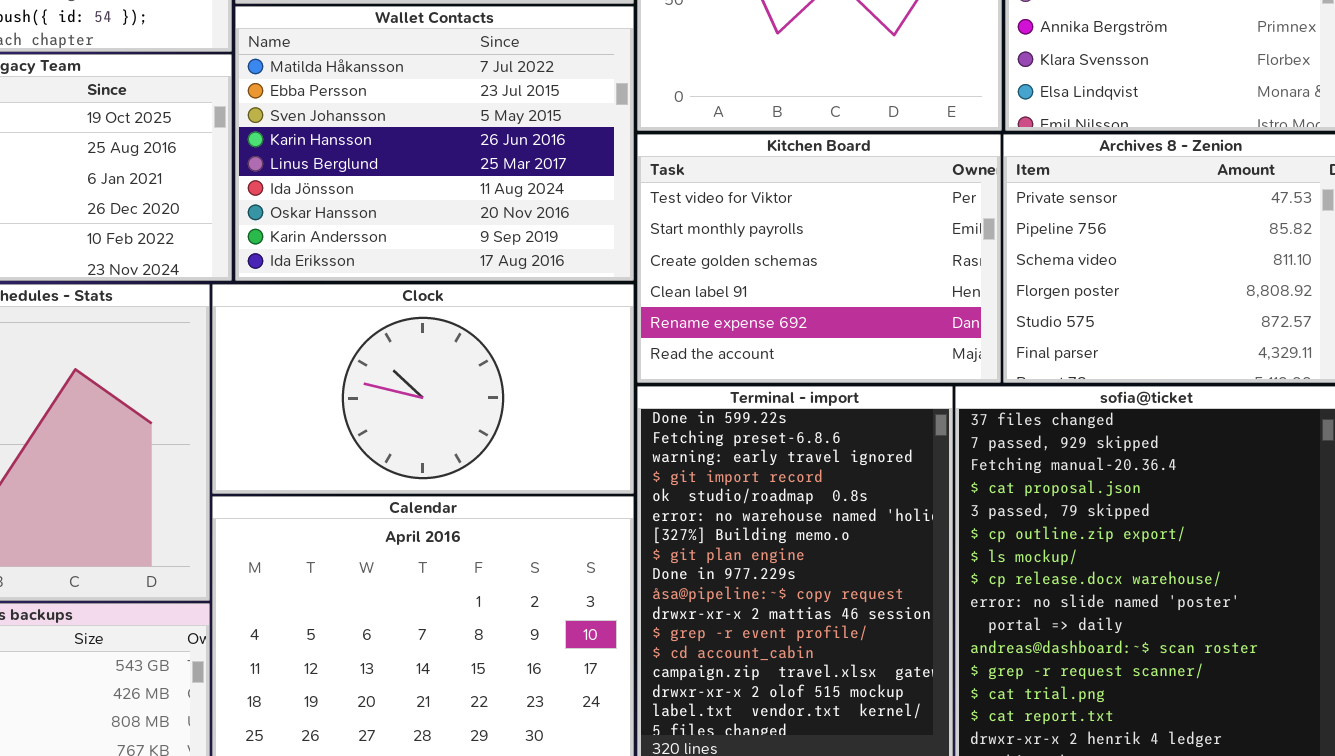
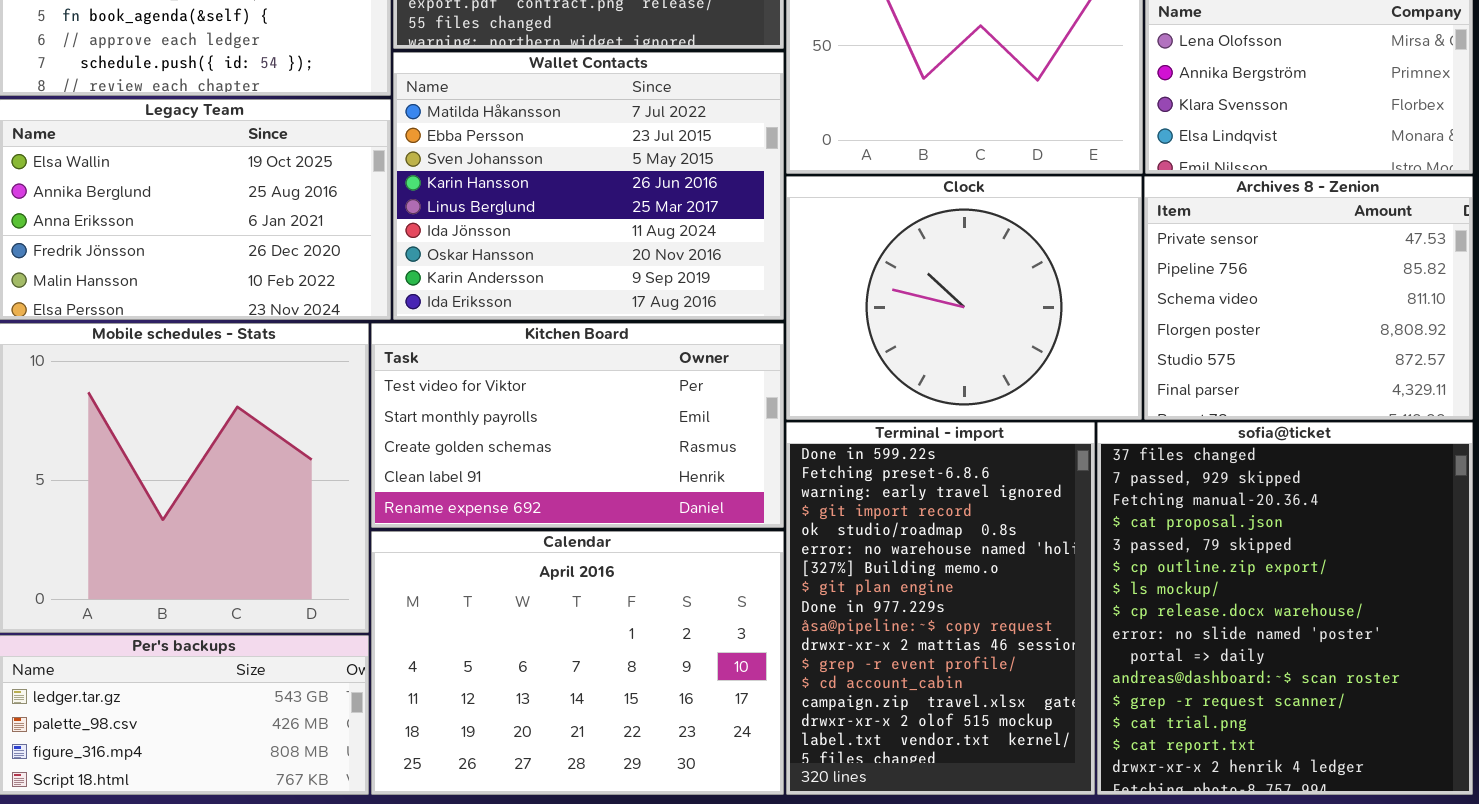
Kitchen Board: [637,134,1001,383] -> [371,323,784,528], moved, resized
Clock: [212,284,634,494] -> [786,176,1142,420], moved, resized

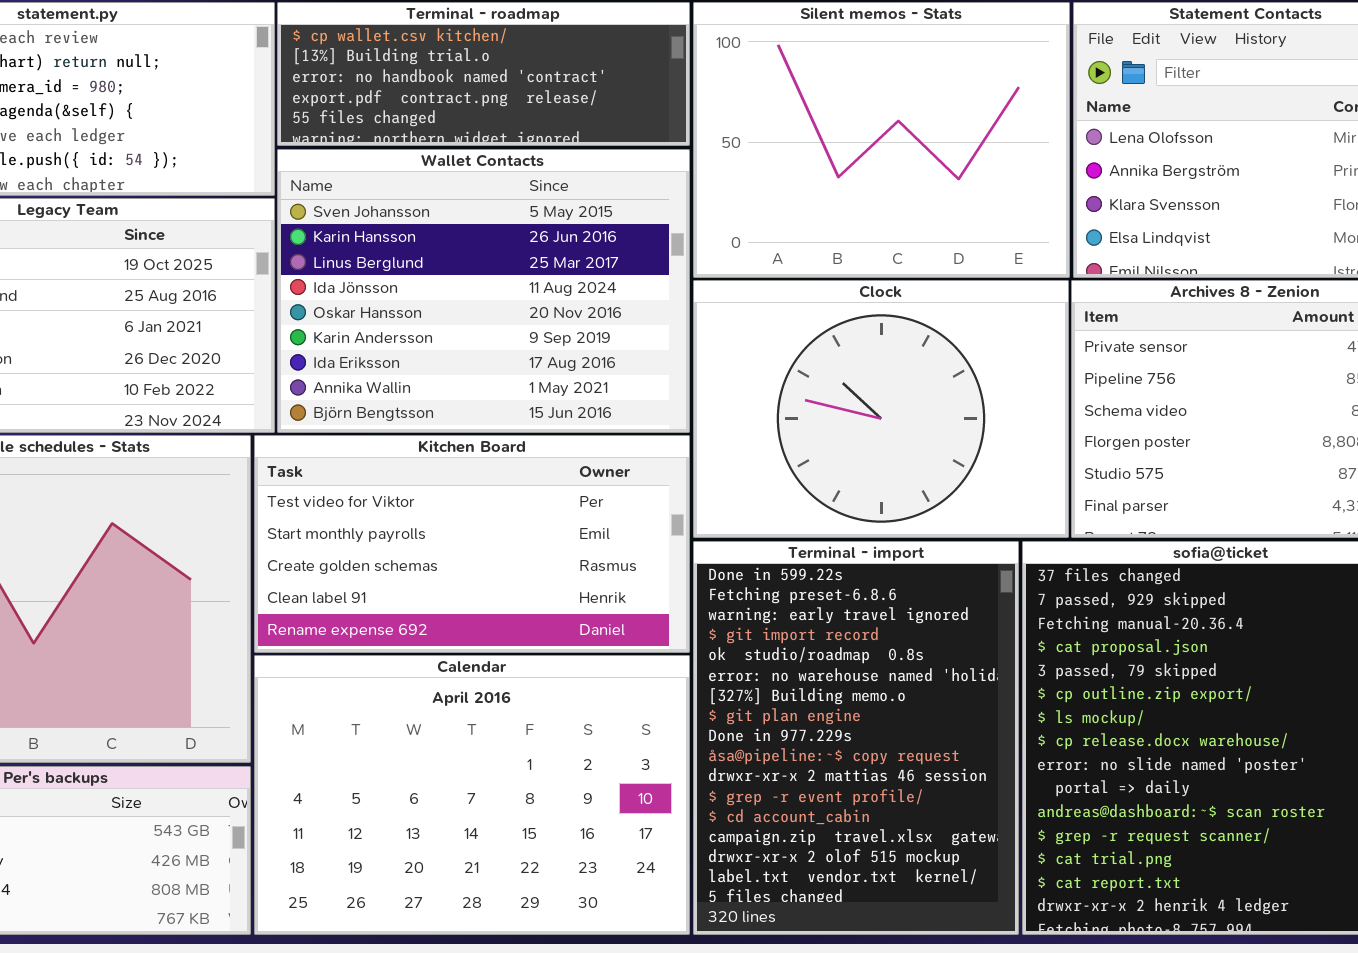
Wallet Contacts: [393,52,784,320] -> [277,149,690,433], scrolled down 2 rows

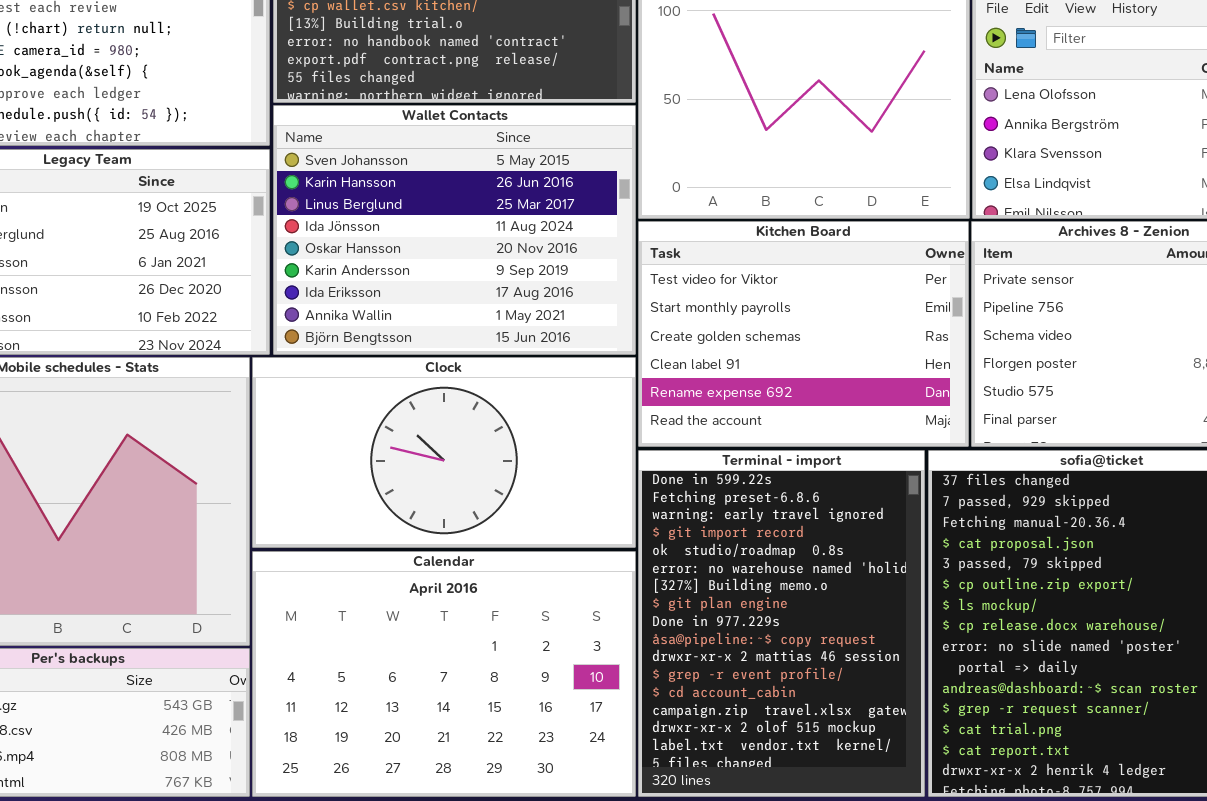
Clock: [693,280,1069,538] -> [252,357,636,548], moved, resized
Kitchen Board: [254,435,690,653] -> [638,221,969,447], moved, resized

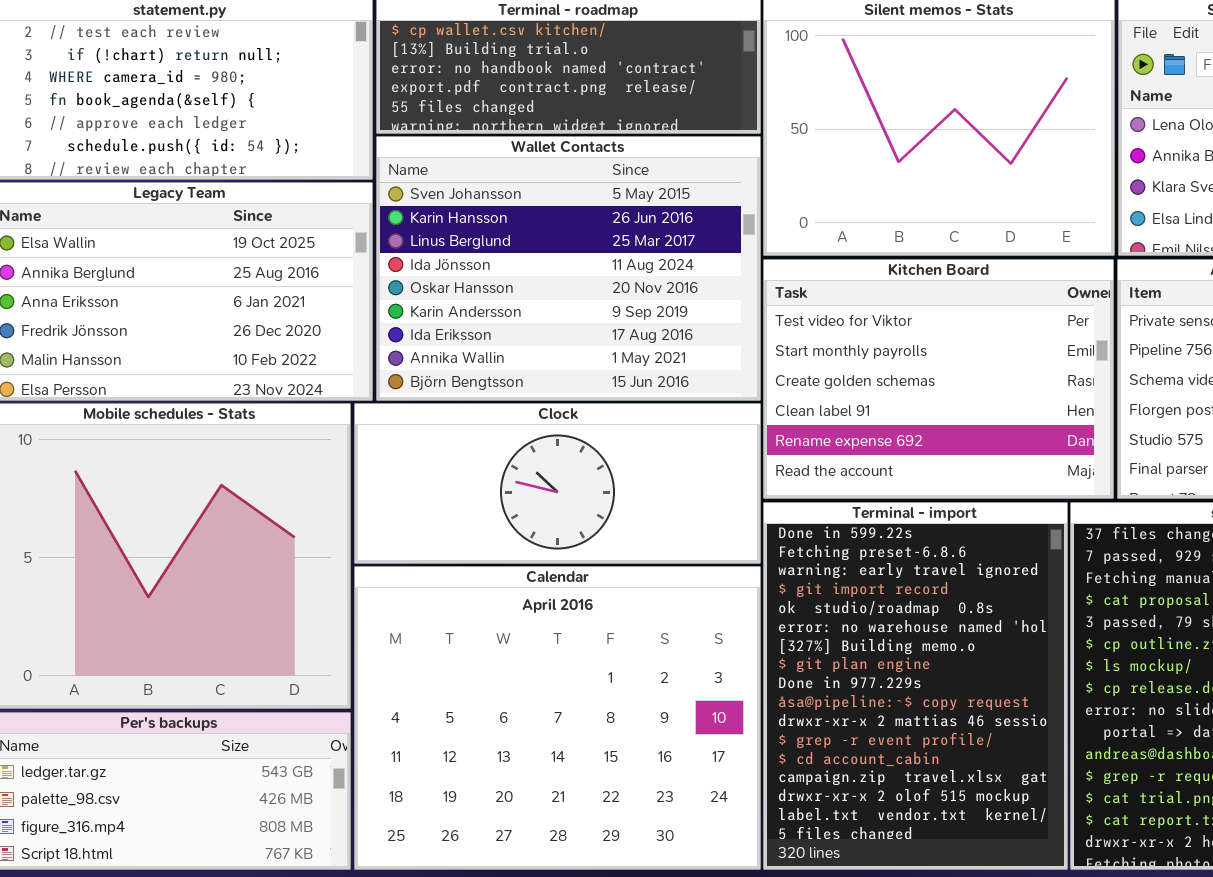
Clock: [252,357,636,548] -> [354,403,761,564], resized
Calendar: [252,551,636,797] -> [354,566,761,870], resized

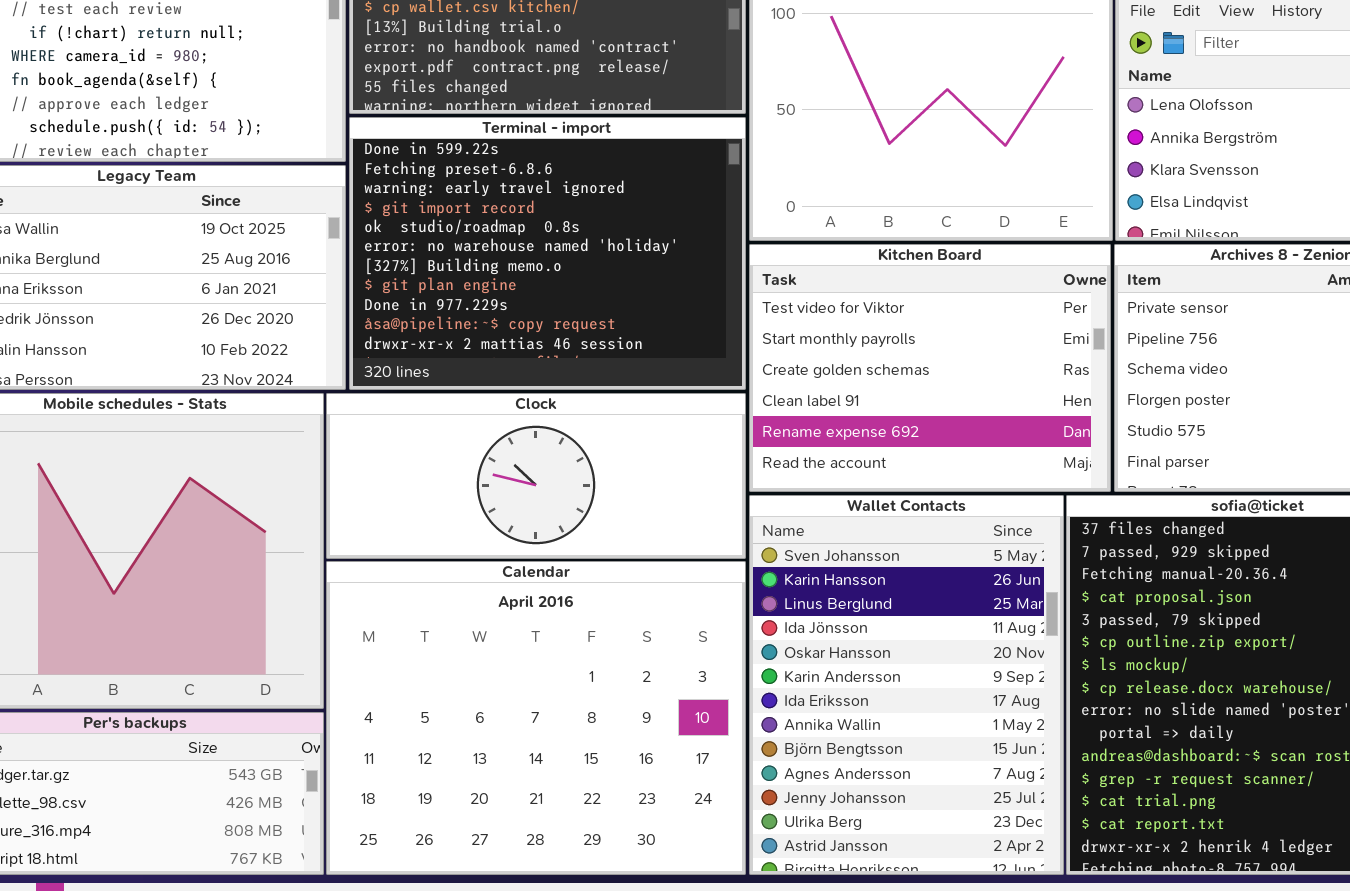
Wallet Contacts: [376,136,761,401] -> [749,495,1064,875], moved, resized
Terminal - import: [763,502,1068,870] -> [349,117,746,390], moved, resized

